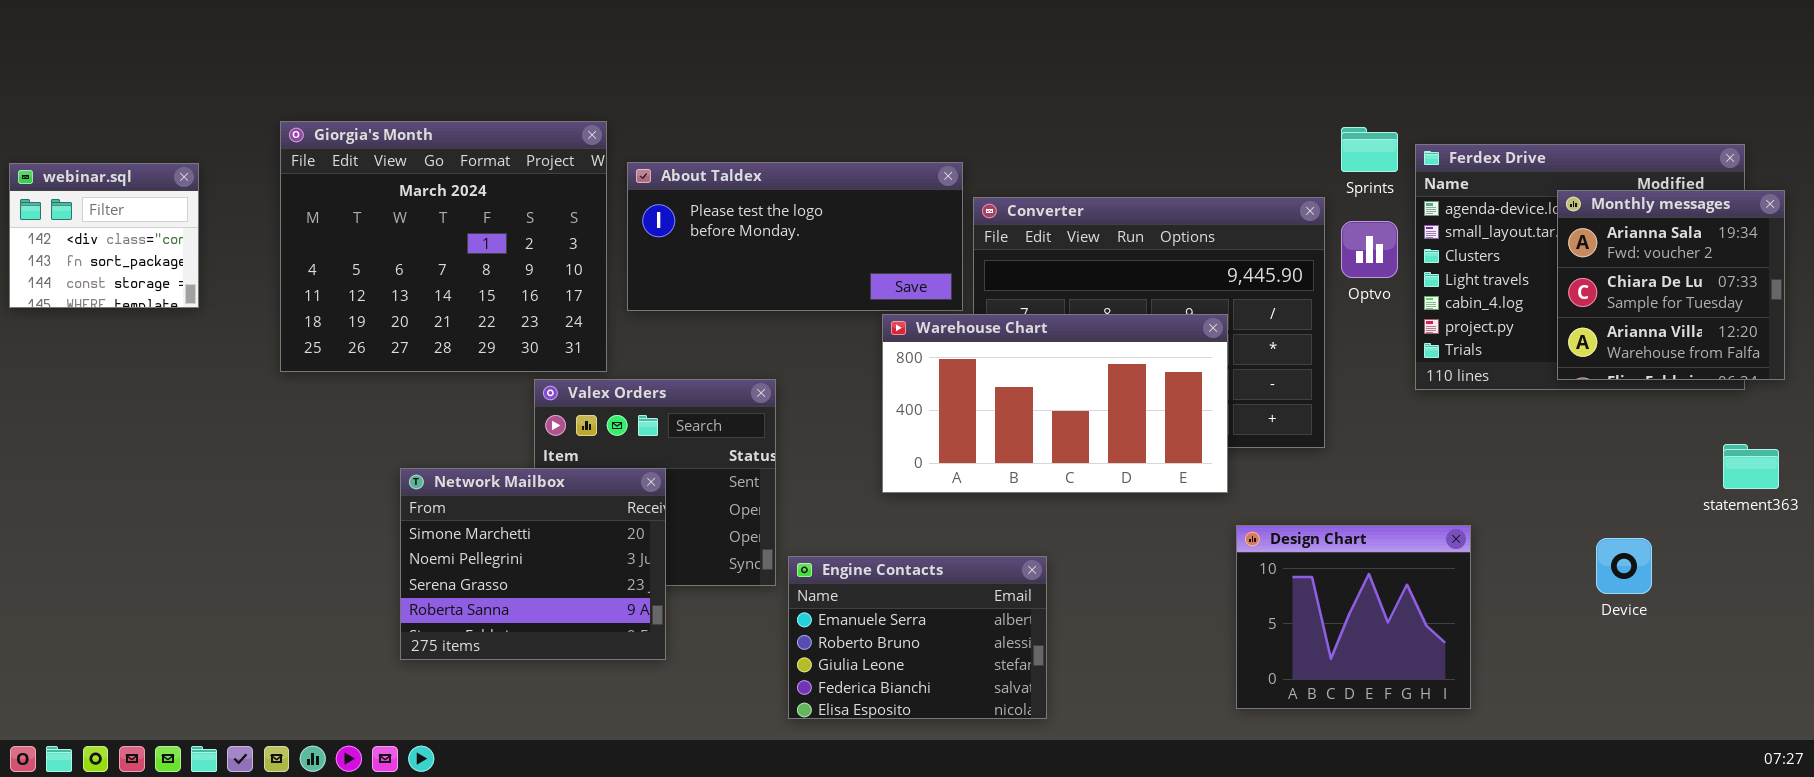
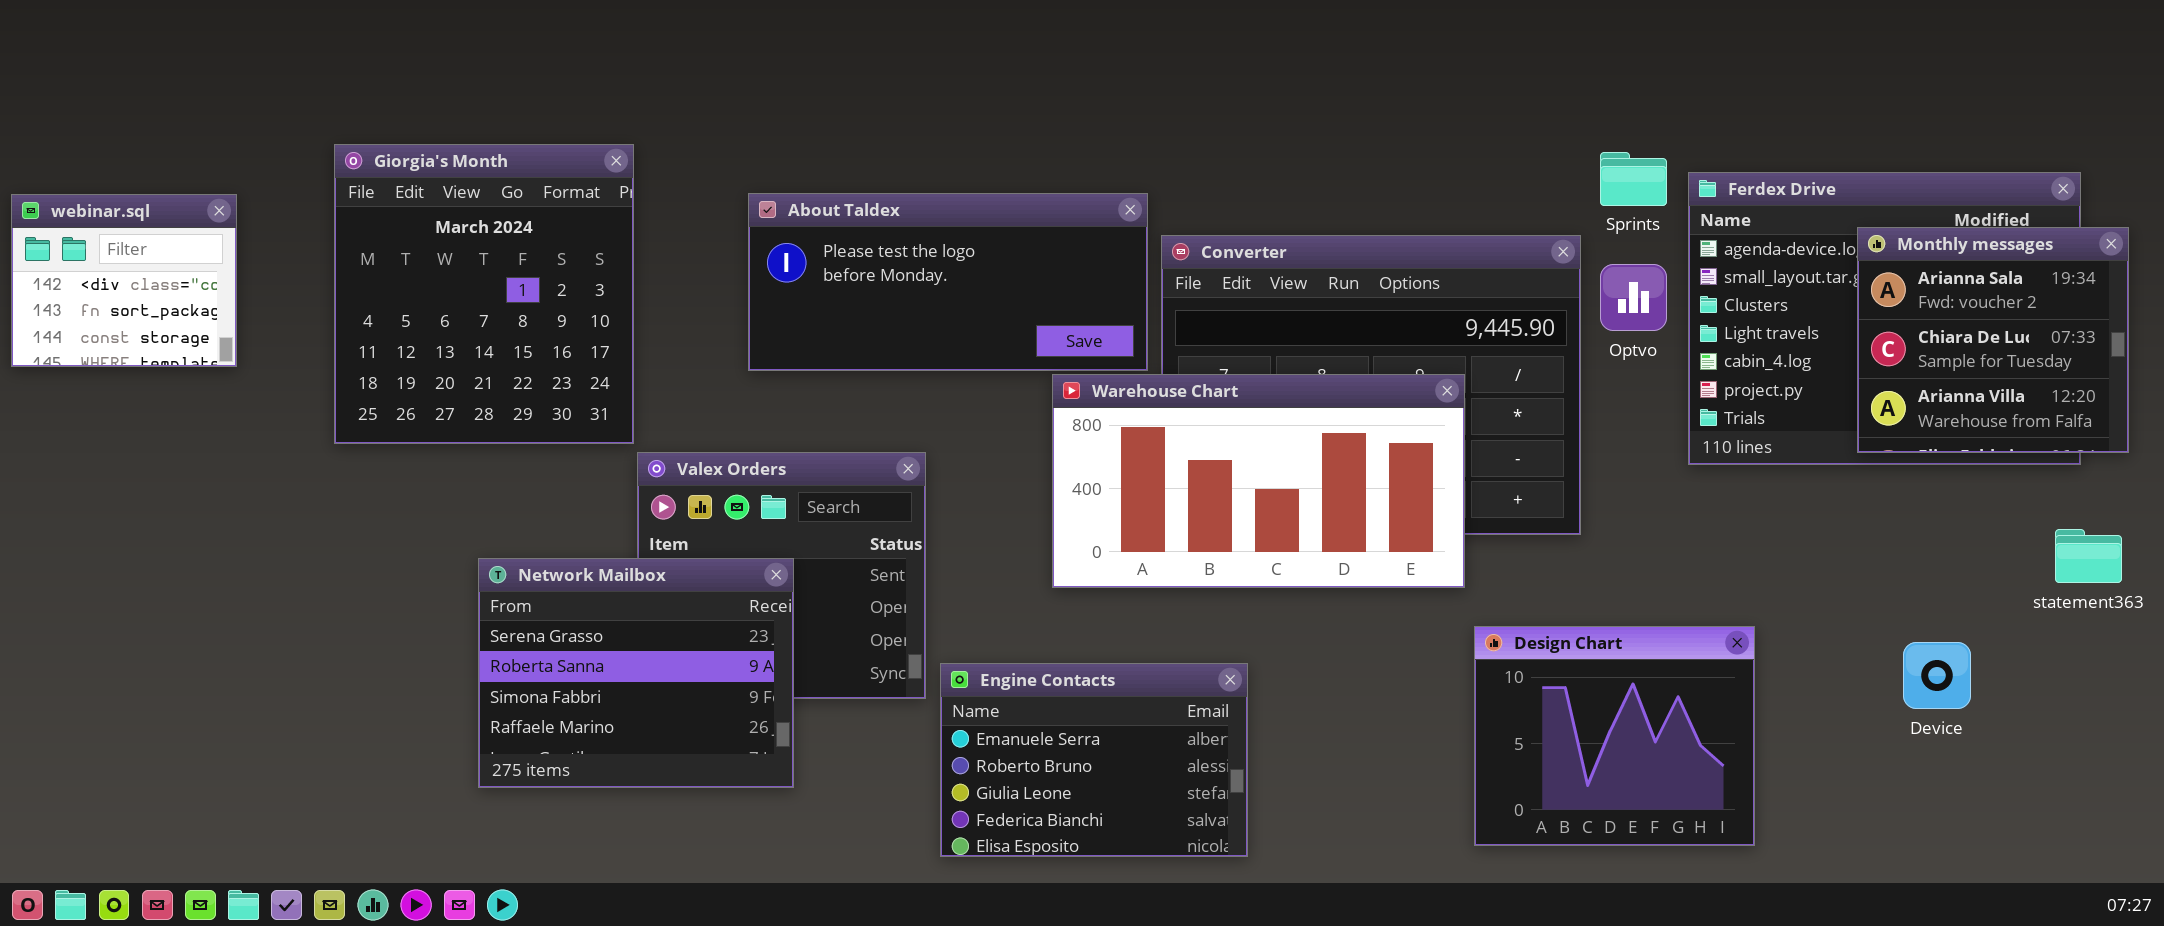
Giorgia's Month: [280,121,607,372] -> [334,144,634,444], resized
Network Mailbox: [400,468,666,660] -> [478,558,794,788], scrolled down 2 rows

